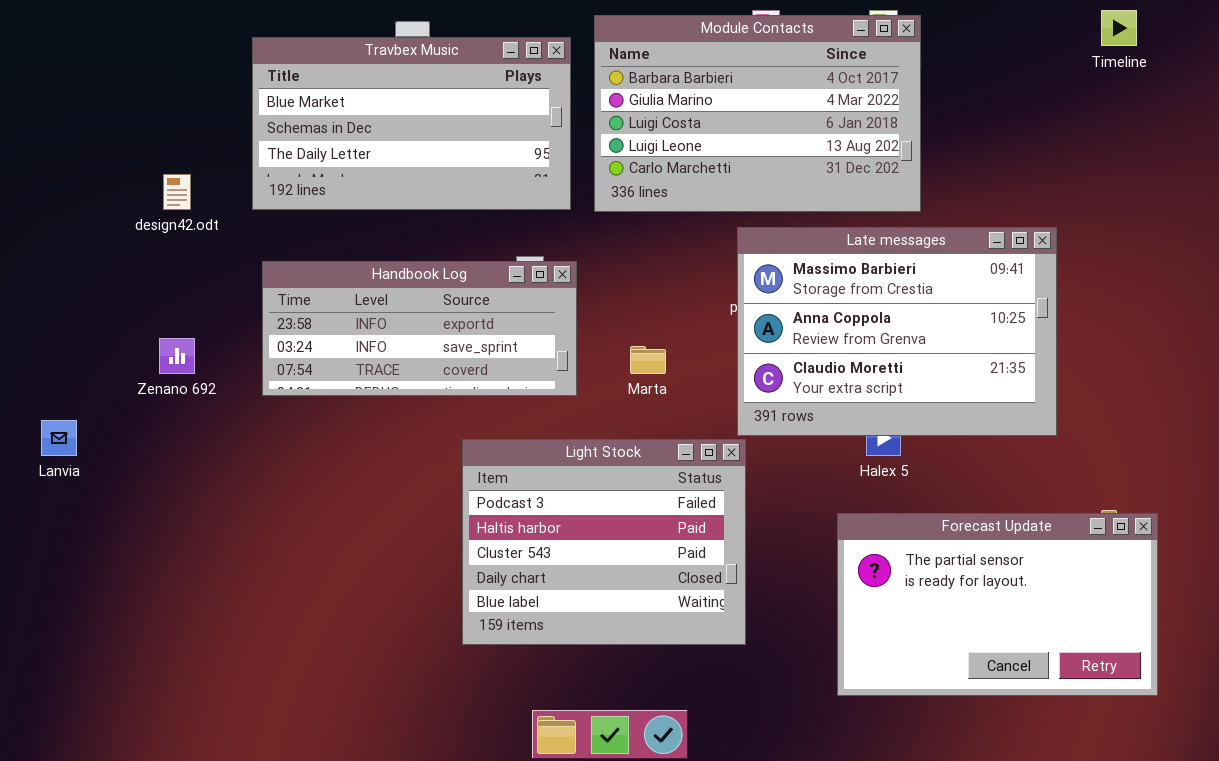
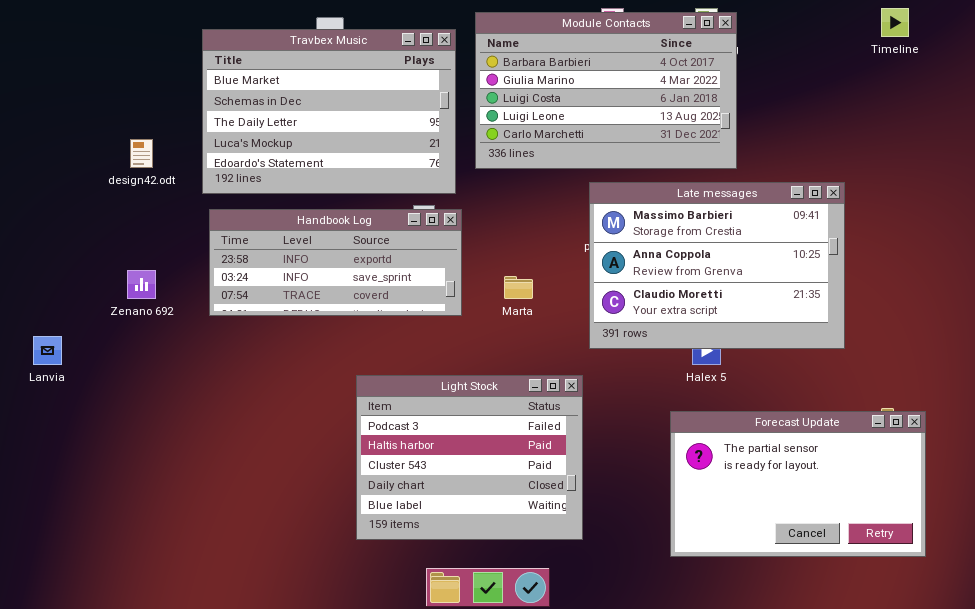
Travbex Music: [252,37,571,210] -> [202,29,456,194], resized
Light Stock: [462,439,746,645] -> [356,375,583,540], moved

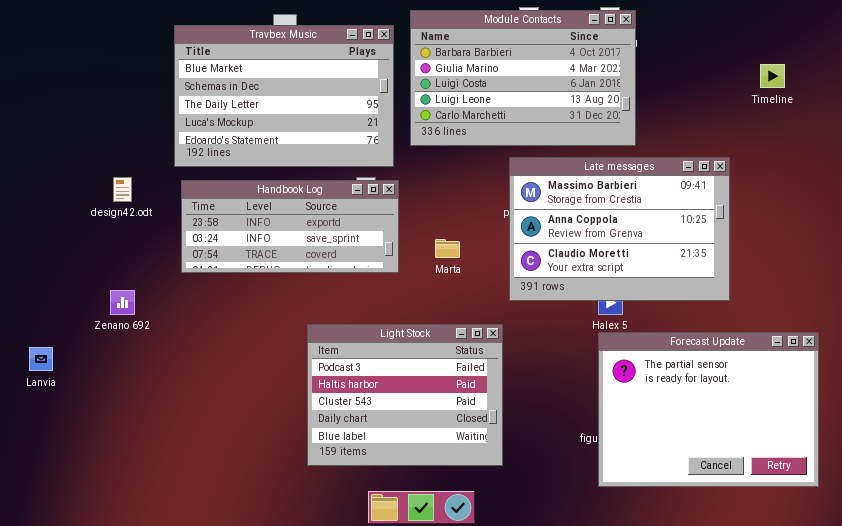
Timeline: [881,8,909,37] -> [760,64,785,88], moved
design42.odt: [130,139,153,168] -> [113,177,132,202], moved
Zenano 692: [127,270,156,299] -> [110,290,135,315], moved
Lanvia: [33,336,62,365] -> [29,347,53,371], moved
Forecast Update: [670,411,926,557] -> [598,332,819,487], moved, resized

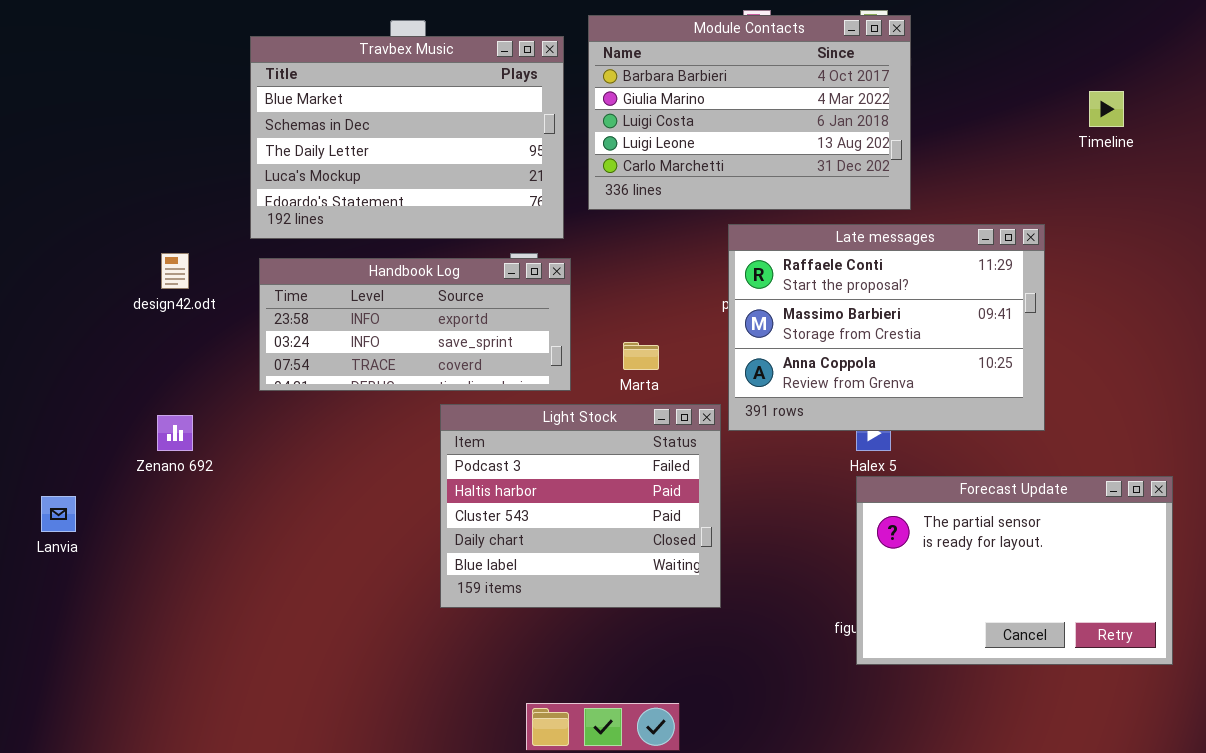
Late messages: [509,157,730,301] -> [728,224,1045,431], scrolled up 1 row
Light Stock: [307,324,503,466] -> [440,404,721,608], moved
Forecast Update: [598,332,819,487] -> [856,476,1173,665], resized

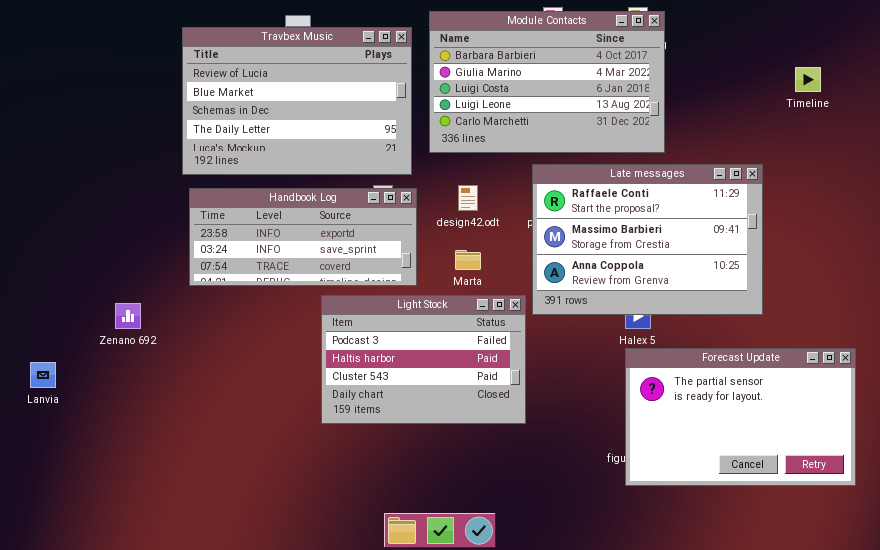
Travbex Music: [250,36,564,239] -> [182,27,412,175], scrolled up 1 row
design42.odt: [161,253,189,289] -> [458,185,478,211], moved
Light Stock: [440,404,721,608] -> [321,295,526,424], resized

